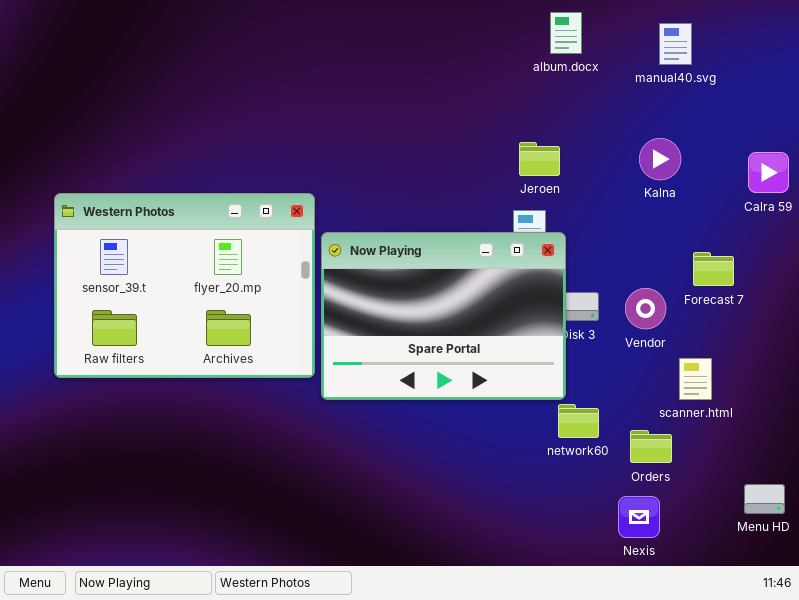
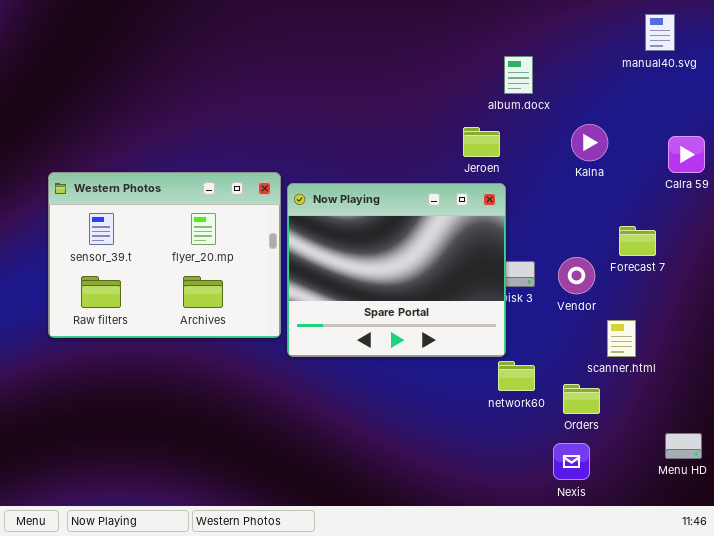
album.docx: [550,12,582,54] -> [504,56,533,94], moved
manual40.svg: [659,23,692,65] -> [645,14,675,51], moved
Now Playing: [321,232,566,400] -> [287,183,506,357], resized

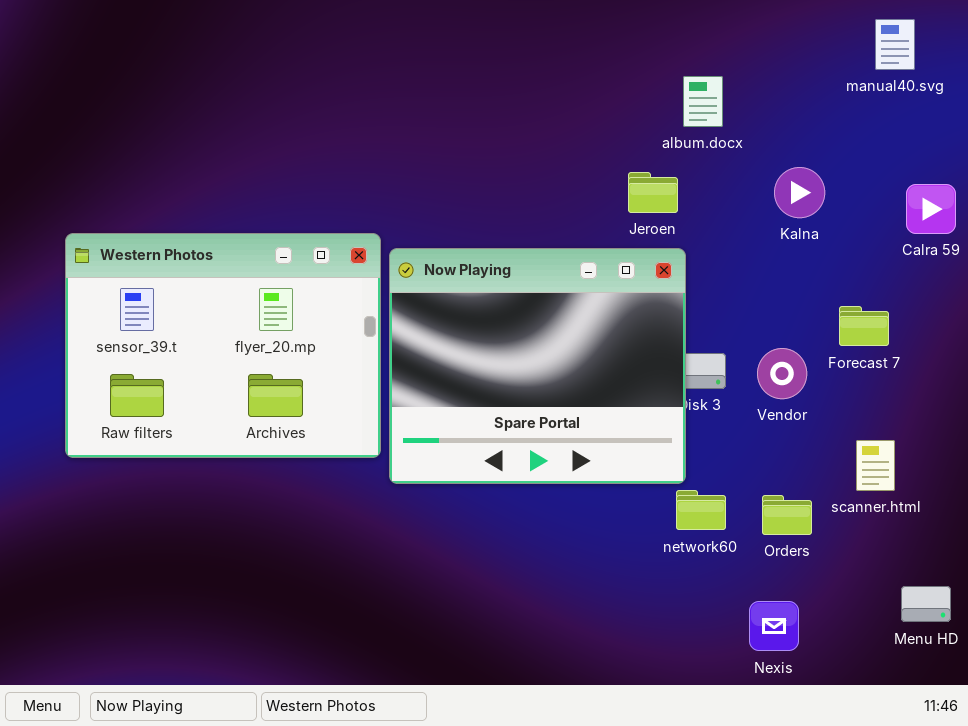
scanner.html: [607,320,636,357] -> [856,440,895,491], moved
Orders: [563,384,600,414] -> [762,495,812,535], moved

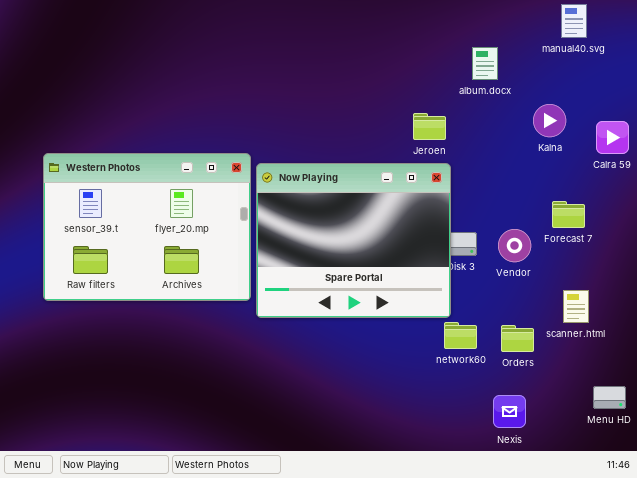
manual40.svg: [875,19,915,70] -> [561,4,587,38], moved
album.docx: [683,76,723,127] -> [472,47,498,80], moved
Kalna: [774,167,825,218] -> [533,104,566,137], moved

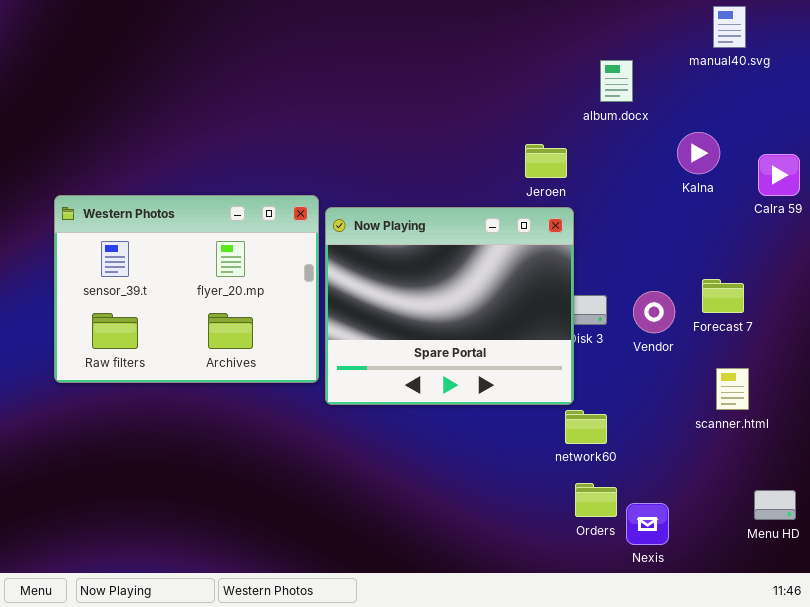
Forecast 7: [552,201,585,228] -> [702,279,744,313], moved
Orders: [501,325,534,352] -> [575,483,617,517], moved

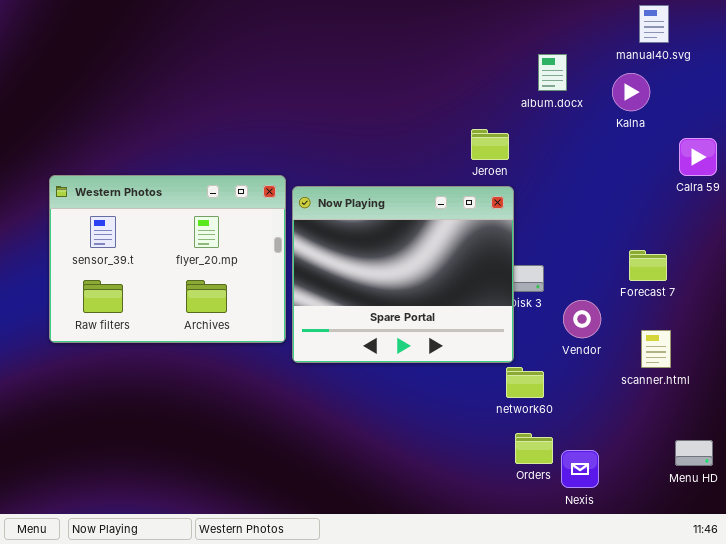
Kalna: [677,132,720,174] -> [612,73,650,111], moved
Vendor: [633,291,675,333] -> [563,300,601,338], moved

